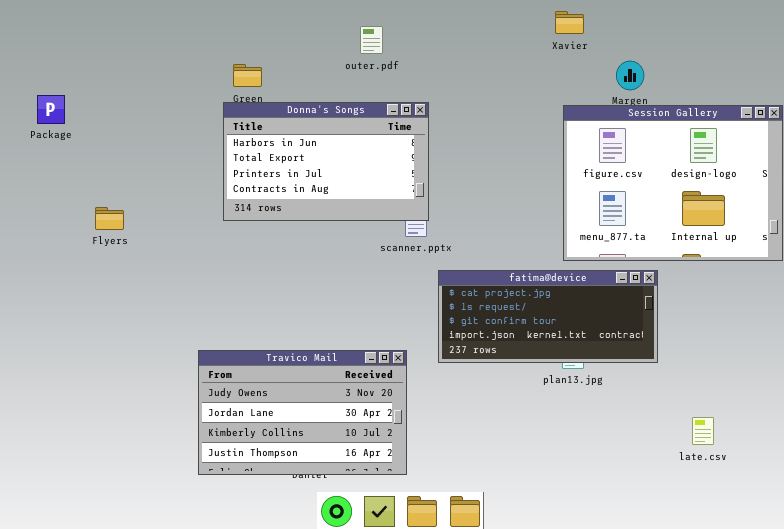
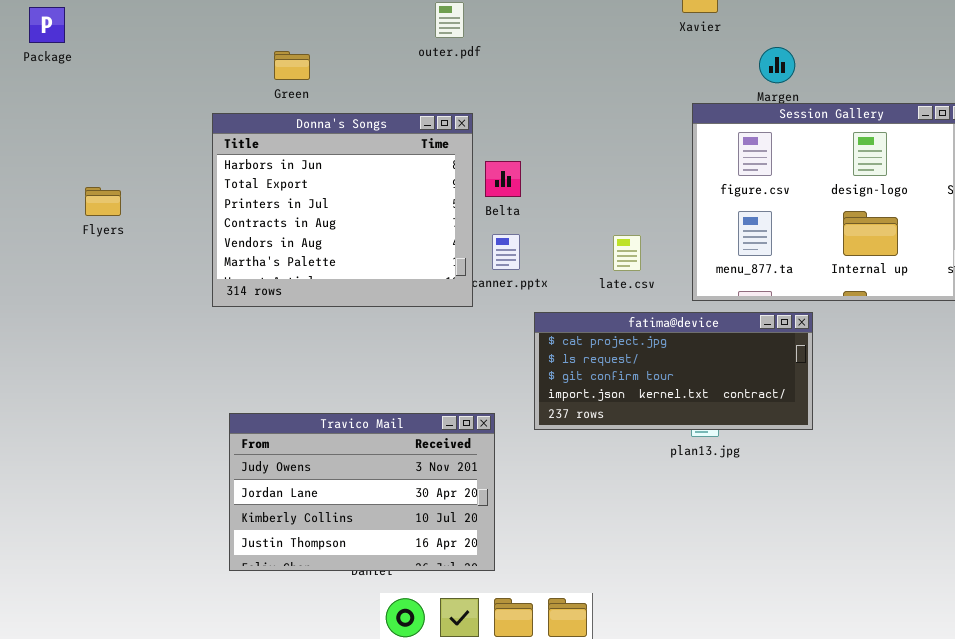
Package: [37,95,65,124] -> [29,7,65,43], moved
Donna's Songs: [223,102,429,221] -> [212,113,473,307], moved, resized
Flyers: [95,207,124,230] -> [85,187,121,216], moved
late.csv: [692,417,714,445] -> [613,235,641,271], moved

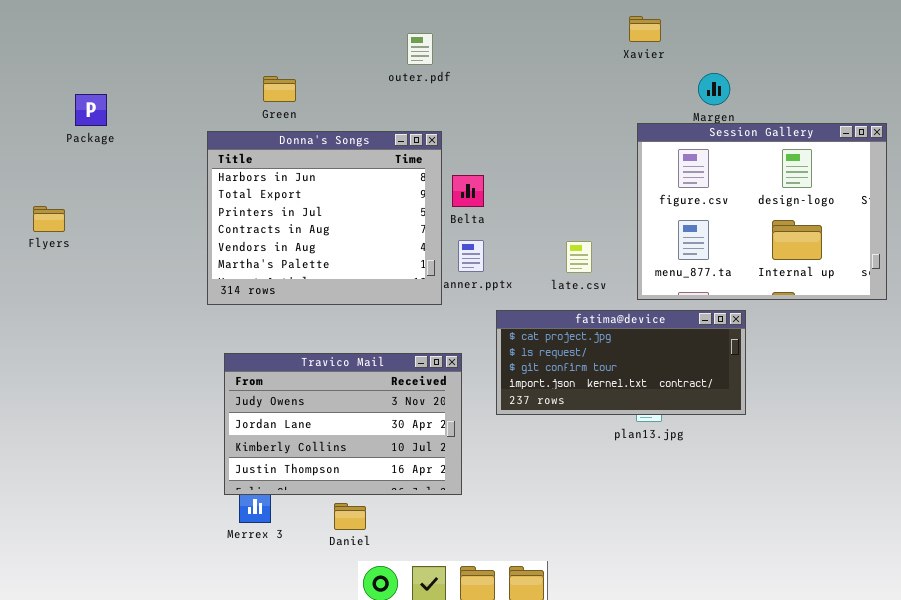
Package: [29,7,65,43] -> [75,94,107,126], moved
Flyers: [85,187,121,216] -> [33,206,65,232], moved
Travico Mail: [229,413,495,571] -> [224,353,462,495], moved

